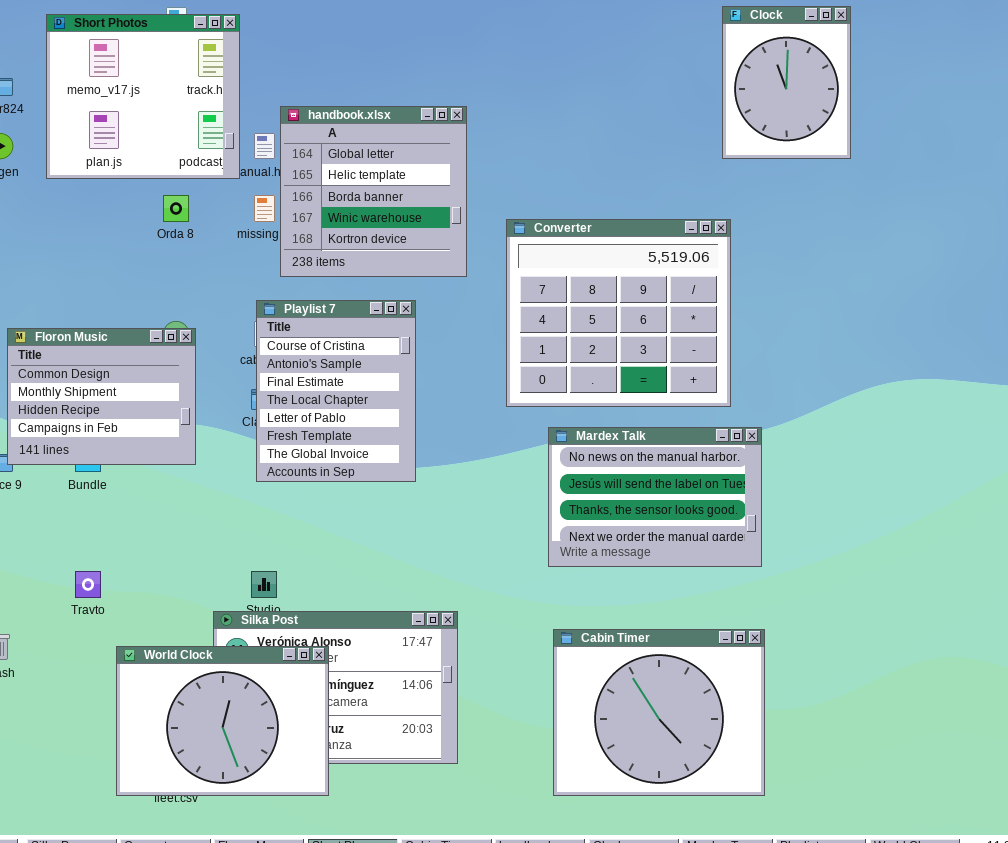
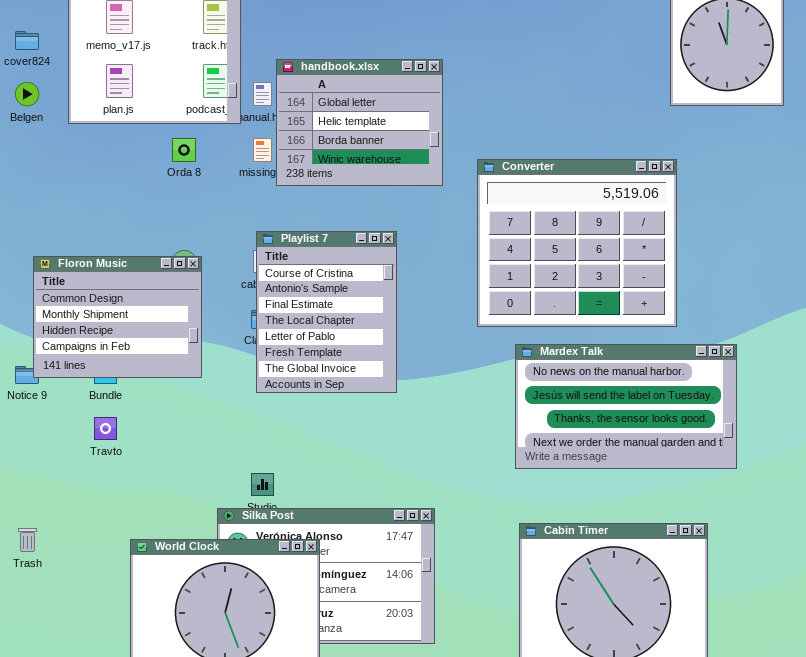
handbook.xlsx: [280,106,467,277] -> [276,59,443,186], resized
Mardex Talk: [548,427,762,567] -> [515,344,737,469], resized
Travto: [75,571,101,598] -> [94,417,117,440], moved

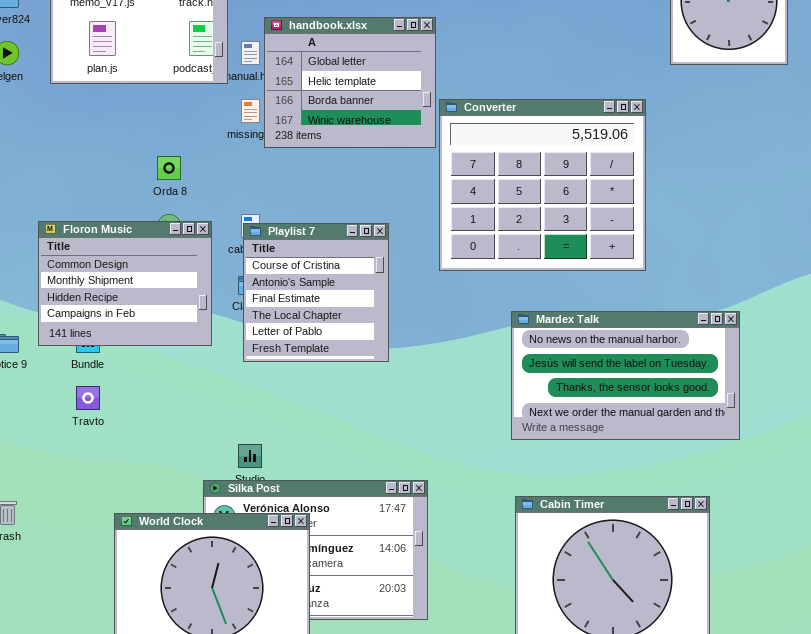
Orda 8: [172,138,196,162] -> [157,156,181,180], moved
Converter: [477,159,677,327] -> [439,99,646,271], moved
Playlist 7: [256,231,397,393] -> [243,223,389,362], resized
Floron Music: [33,256,202,378] -> [38,221,212,346], moved

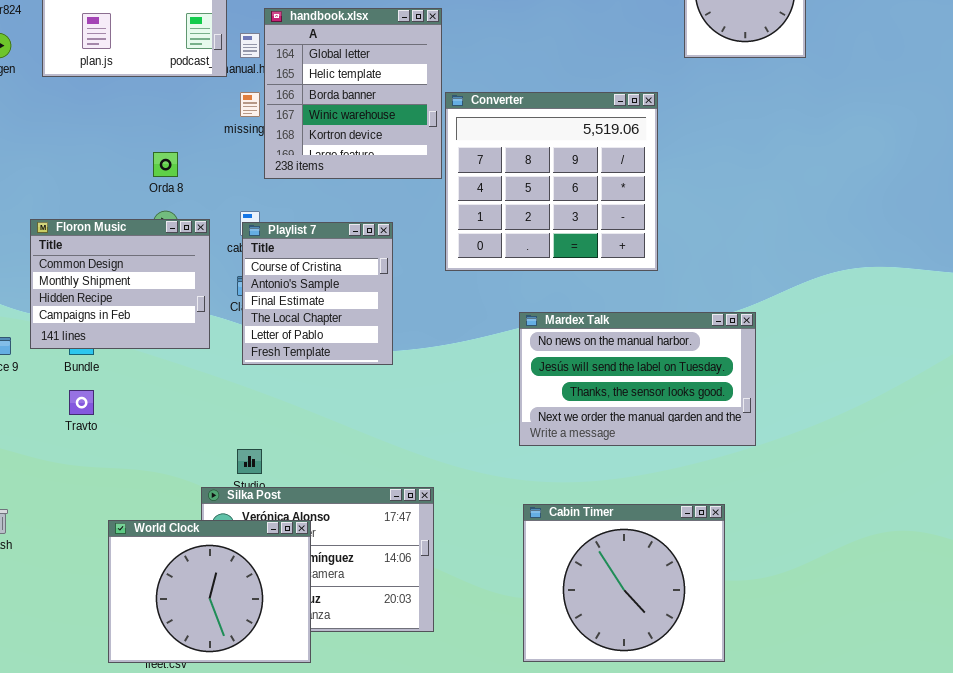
handbook.xlsx: [264,17,436,148] -> [264,8,442,179], resized

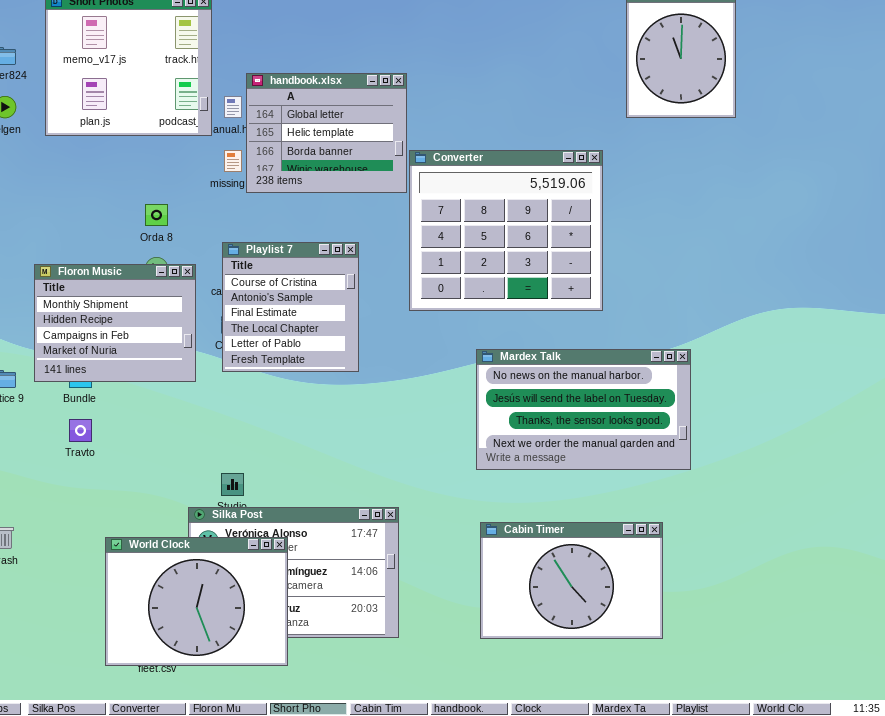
handbook.xlsx: [264,8,442,179] -> [246,73,407,193], resized
Floron Music: [30,219,210,349] -> [34,264,196,382], scrolled down 1 row
Playlist 7: [242,222,393,365] -> [222,242,359,372], moved
Cabin Timer: [523,504,725,662] -> [480,522,663,639], resized

